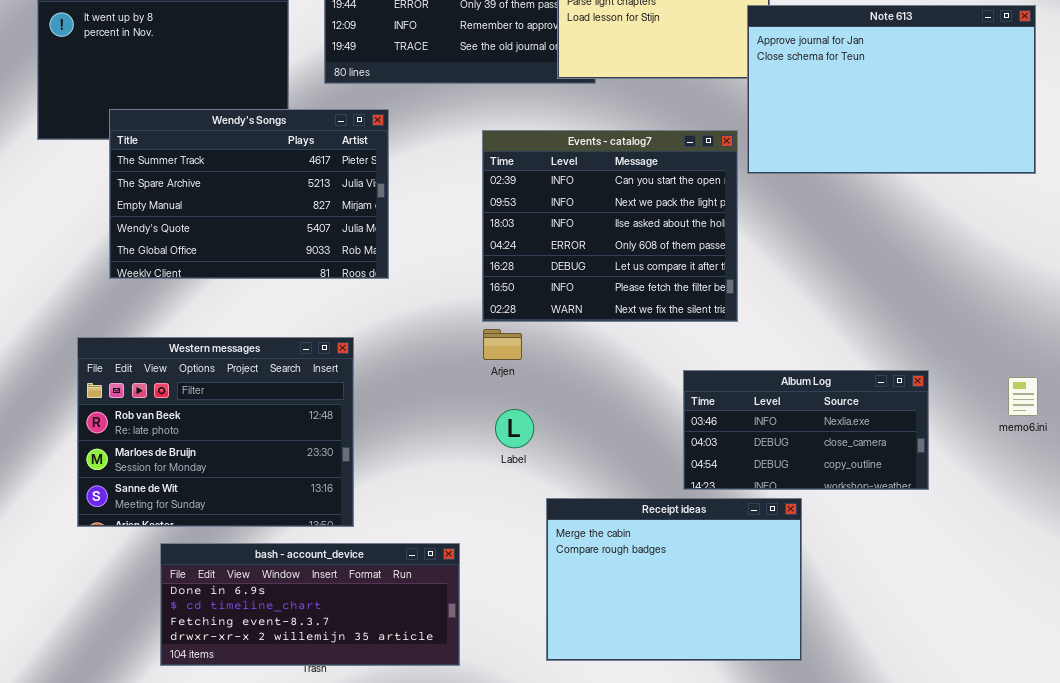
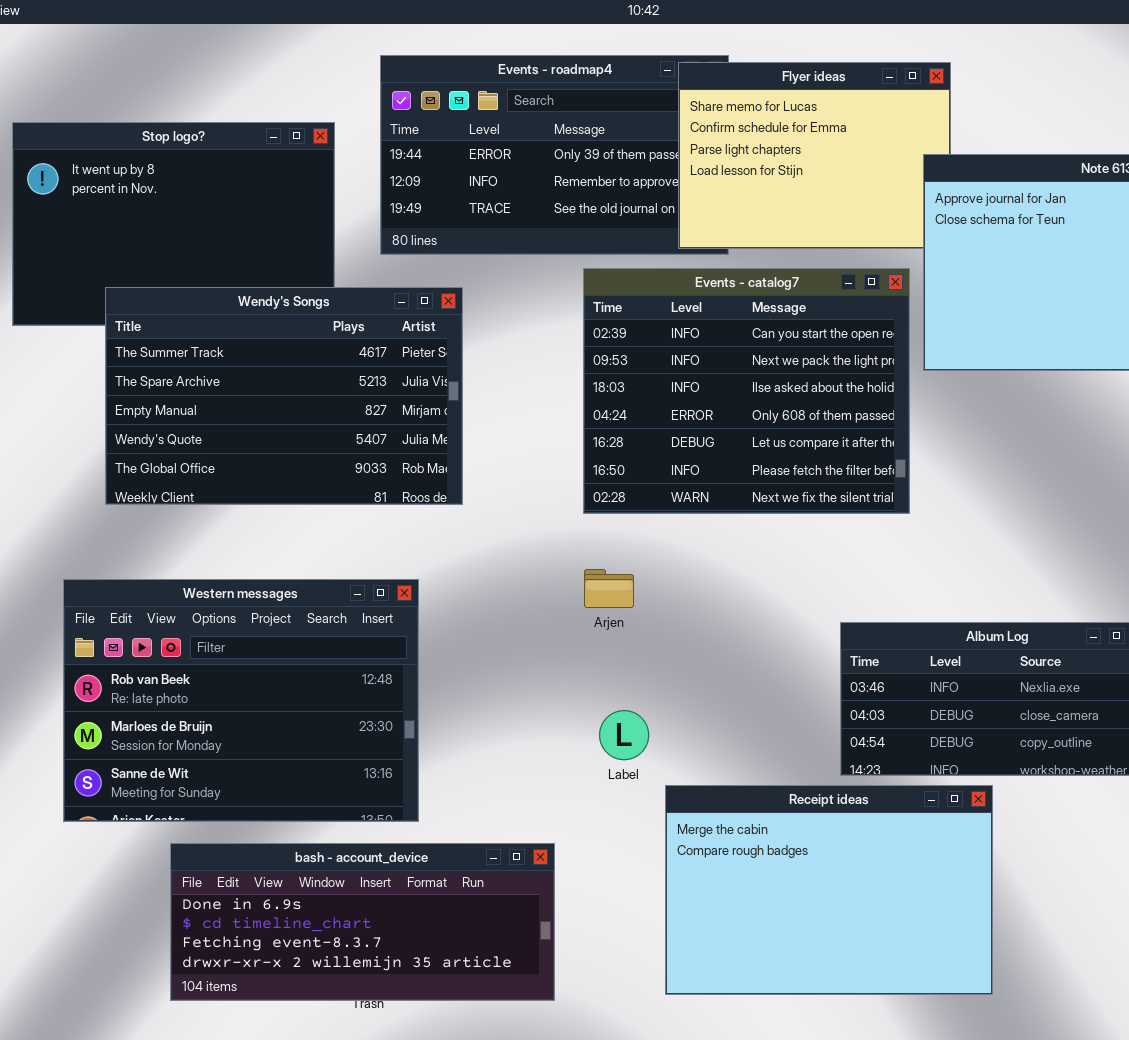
Events - catalog7: [482,130,738,322] -> [583,268,910,514], moved
Label: [495,409,534,448] -> [599,710,649,760], moved

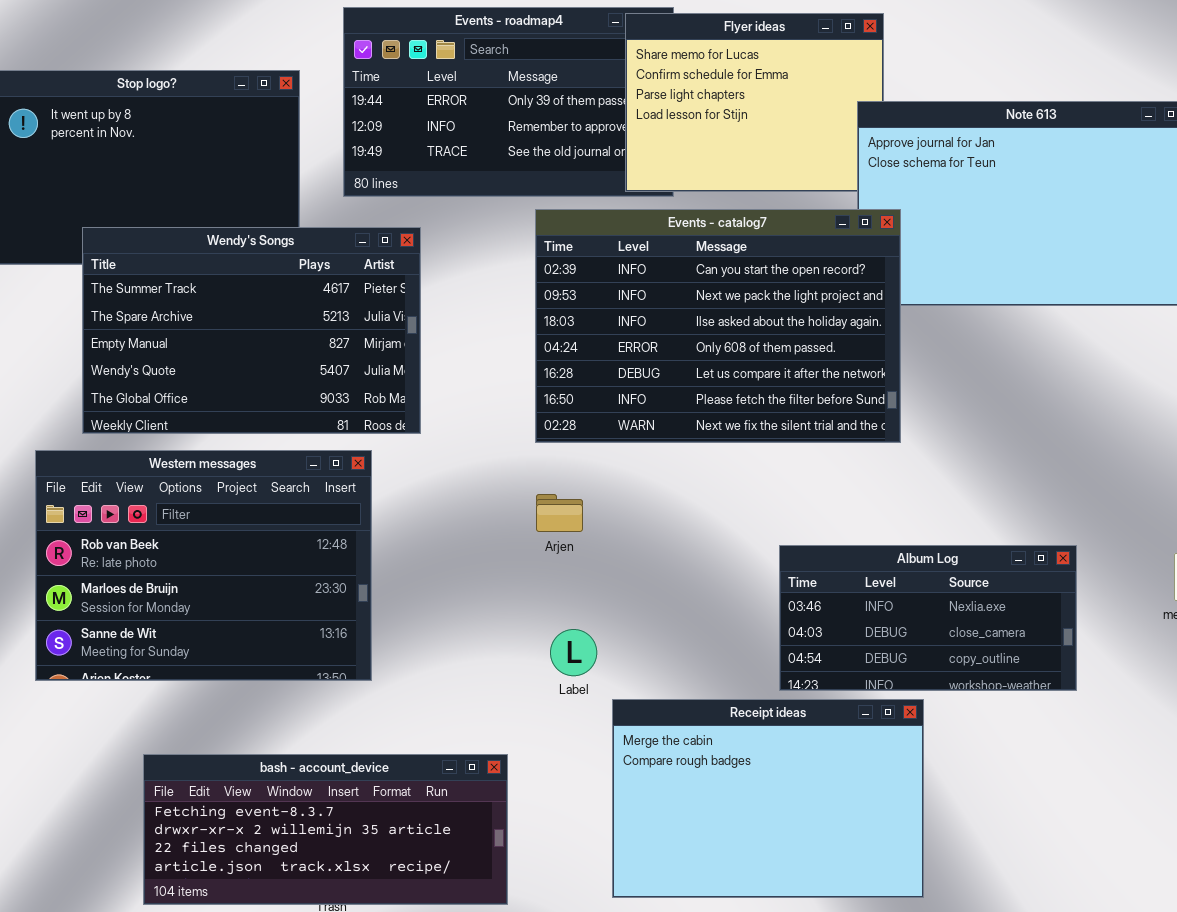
Events - catalog7: [583,268,910,514] -> [535,209,901,443], resized
Western messages: [63,579,419,822] -> [35,450,372,681], moved
bash - account_device: [170,843,555,1001] -> [143,754,508,905], scrolled down 2 rows

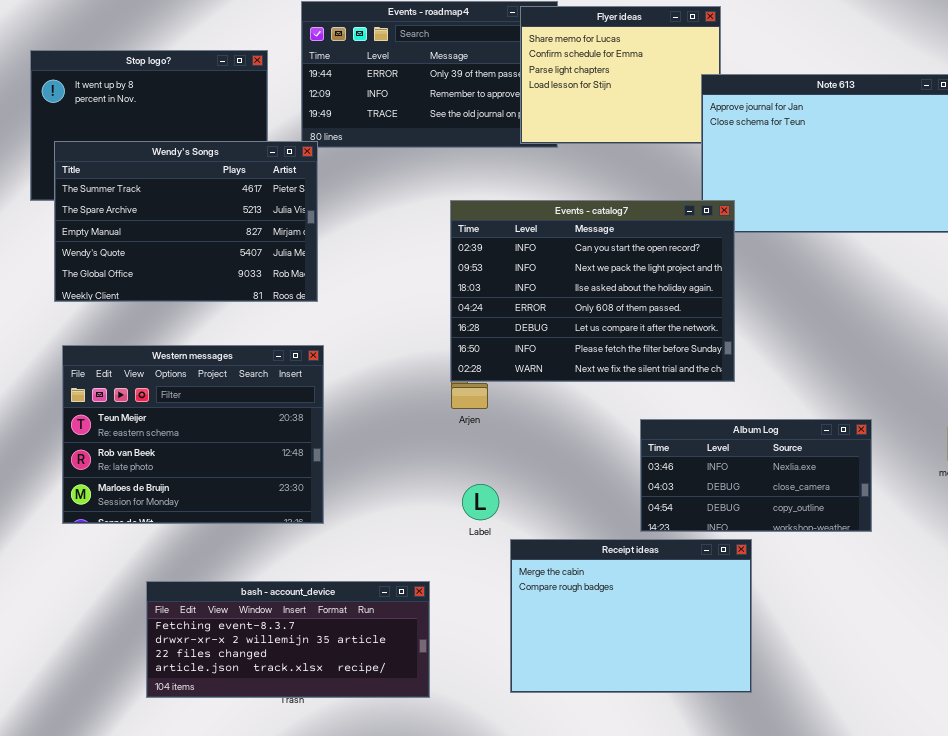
Events - catalog7: [535,209,901,443] -> [450,200,735,382], moved
Wendy's Songs: [82,227,421,434] -> [54,141,318,302], moved
Western messages: [35,450,372,681] -> [62,345,324,524], scrolled up 1 row

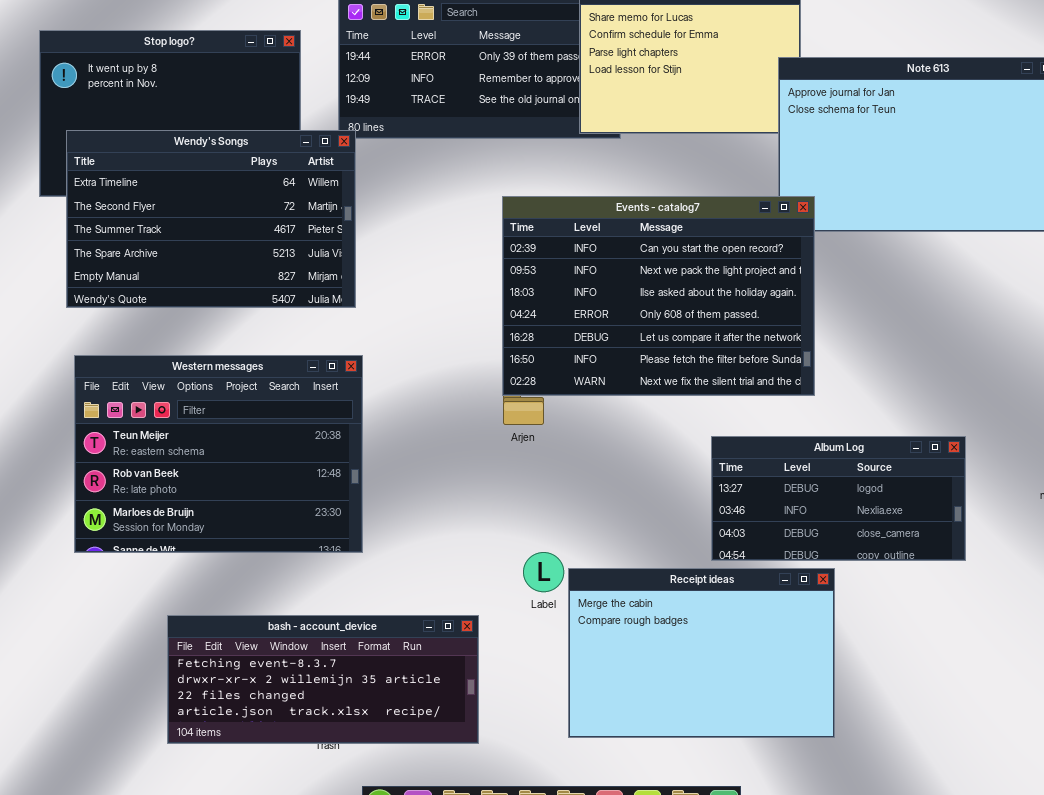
Wendy's Songs: [54,141,318,302] -> [66,130,356,308], scrolled up 2 rows
Album Log: [640,419,872,532] -> [711,436,966,561], scrolled up 1 row
Label: [462,484,499,520] -> [523,552,564,592], moved

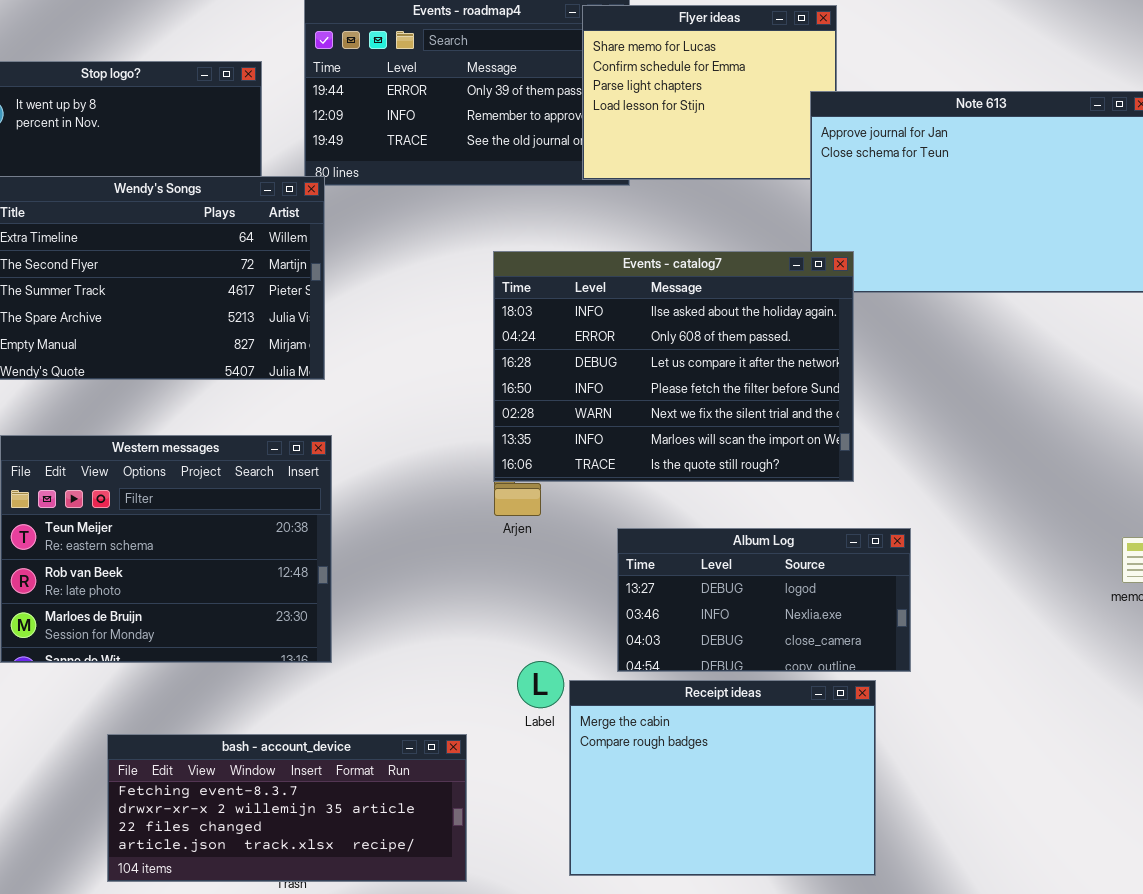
Events - catalog7: [502,196,815,396] -> [493,251,854,482], scrolled down 2 rows
Album Log: [711,436,966,561] -> [617,528,911,672], moved

